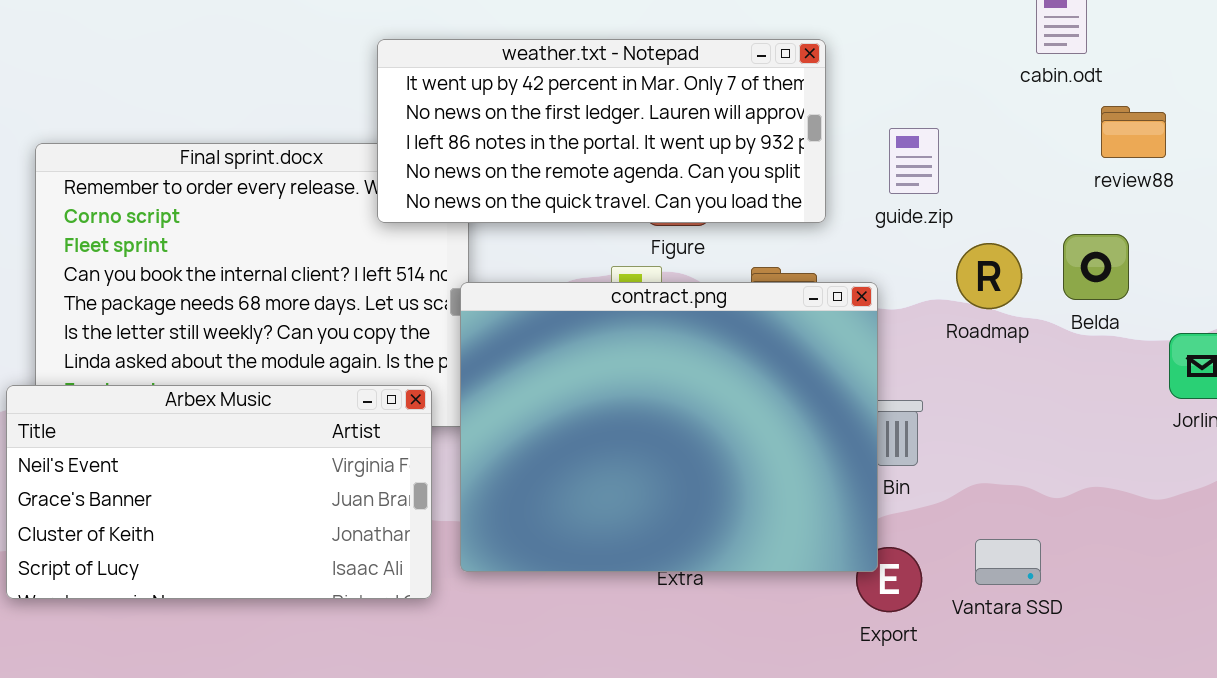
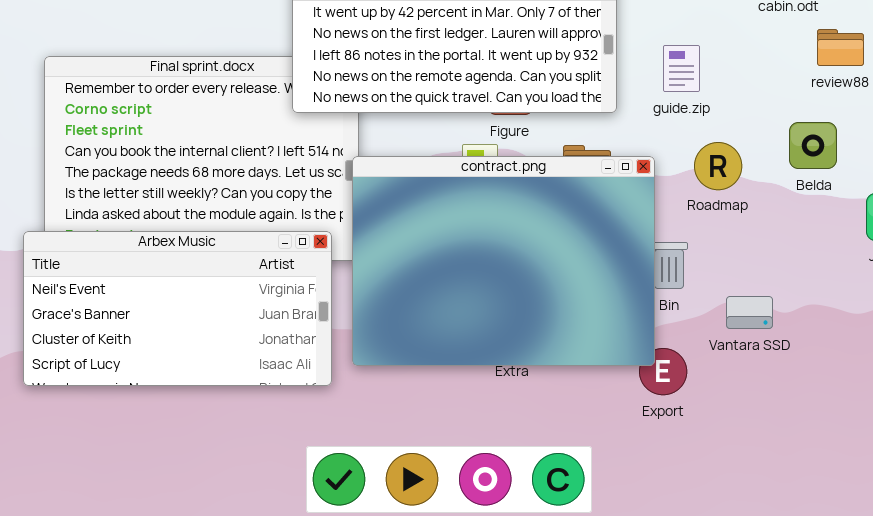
Roadmap: [956,243,1022,309] -> [694,142,742,190], moved
Vantara SSD: [975,539,1041,585] -> [726,296,773,329], moved

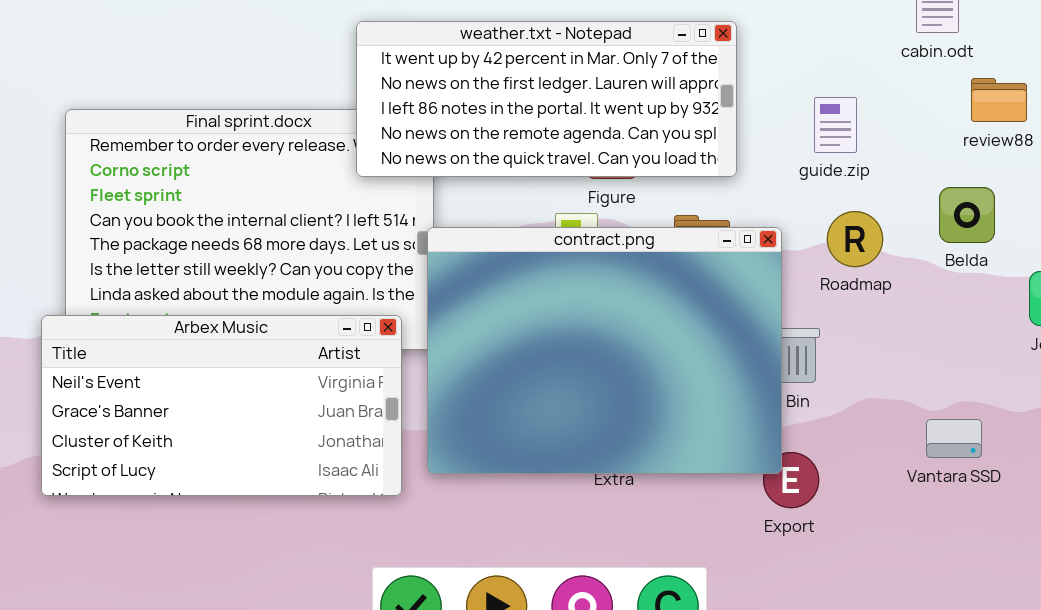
guide.zip: [663,45,700,92] -> [814,97,857,153], moved
Vantara SSD: [726,296,773,329] -> [926,419,982,458], moved

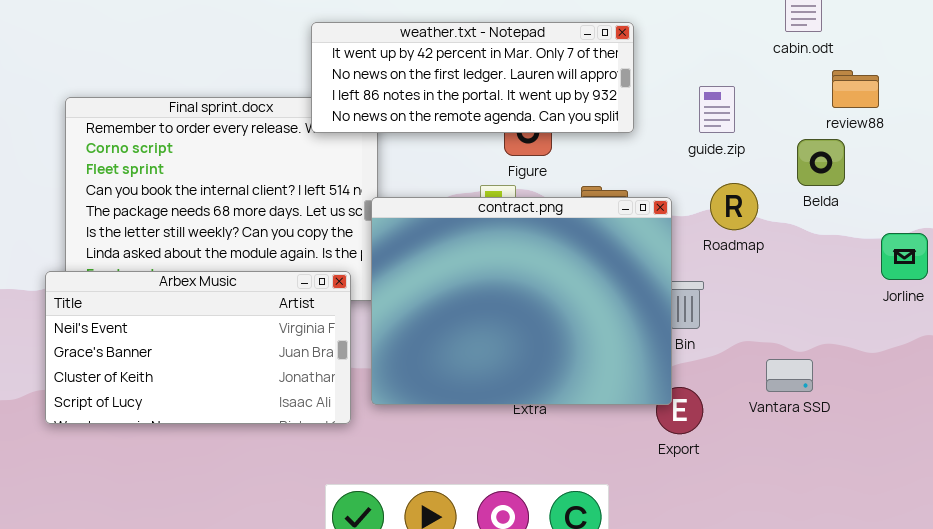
weather.txt - Notepad: [356,21,737,177] -> [311,22,634,133], resized
Belda: [939,187,995,243] -> [797,139,845,186], moved
Vantara SSD: [926,419,982,458] -> [766,359,813,392], moved

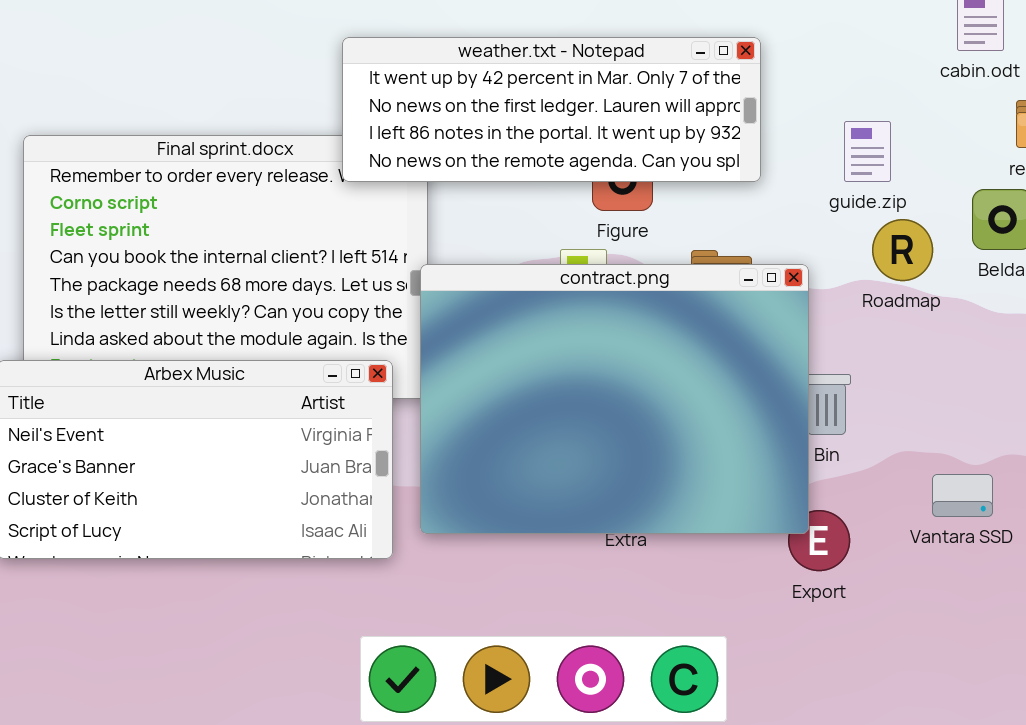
Roadmap: [710,183,758,230] -> [872,219,933,281], moved

